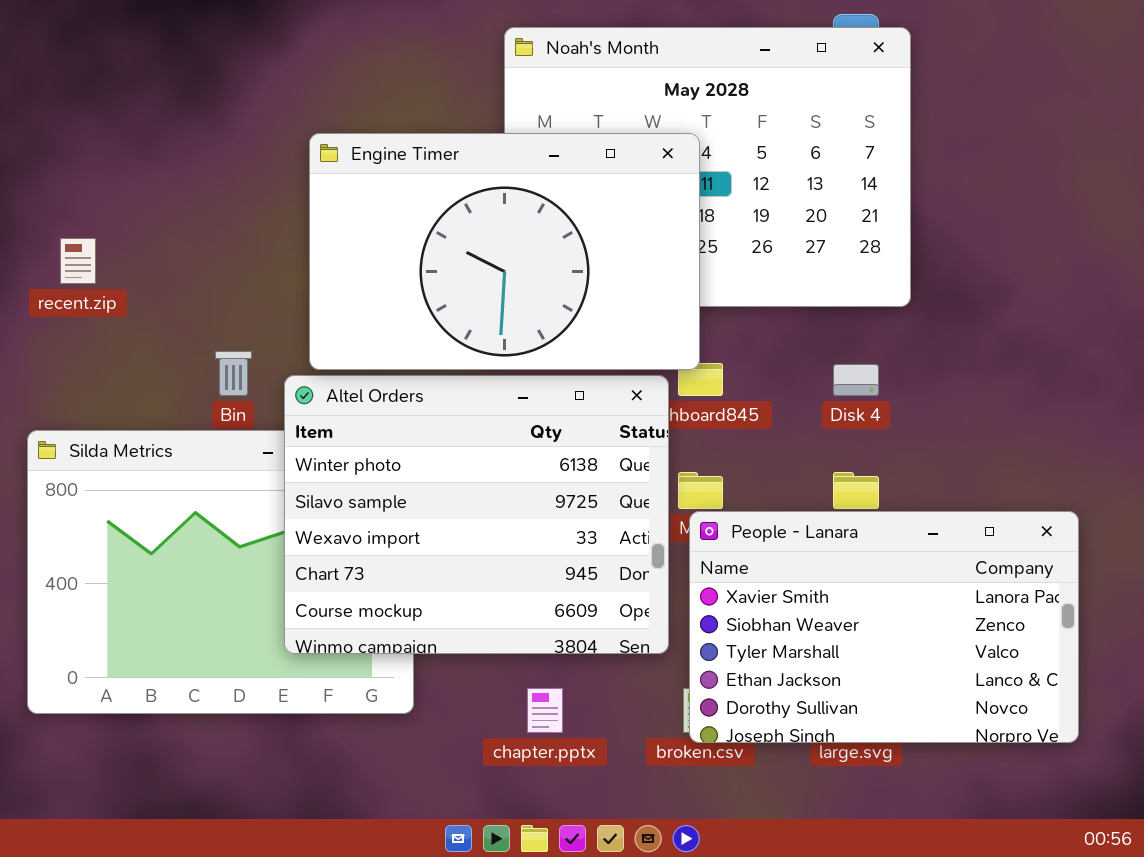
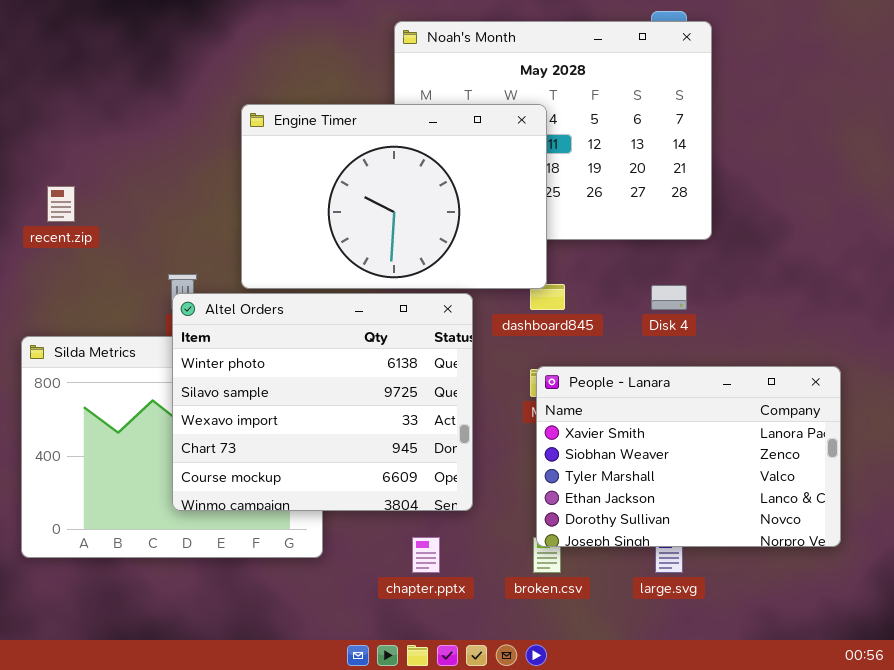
Altel Orders: [284,375,669,654] -> [172,293,473,511], moved
People - Lanara: [689,511,1079,743] -> [536,366,841,547], moved

